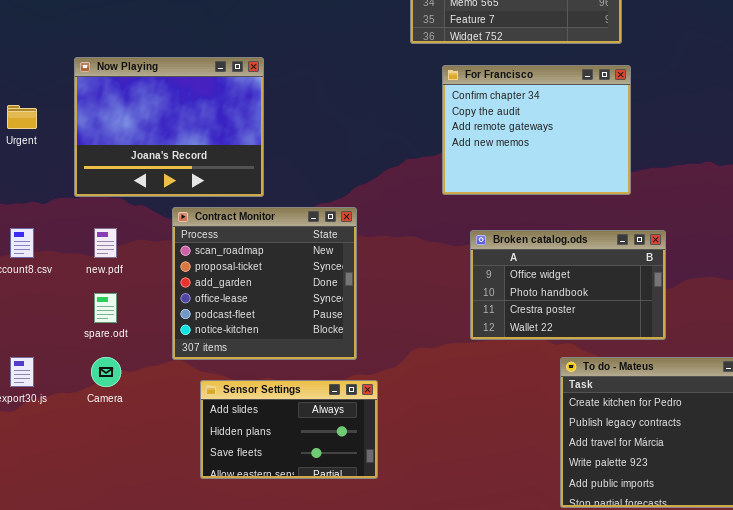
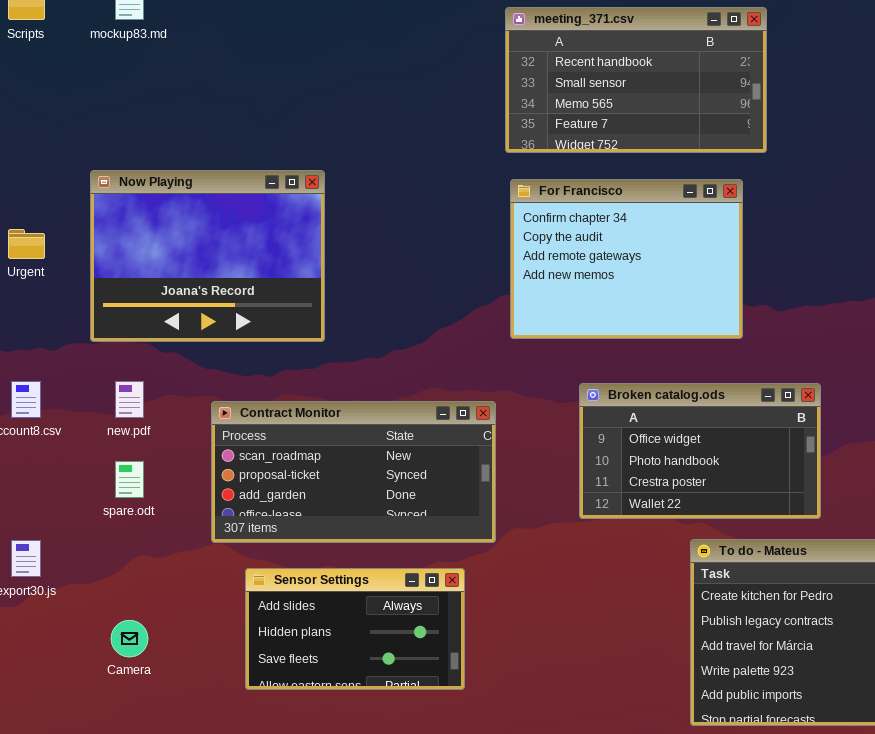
For Francisco: [442,65,631,195] -> [510,179,743,339], moved
Contract Monitor: [172,207,357,360] -> [211,401,496,543], resized
Camera: [91,357,121,387] -> [111,620,148,657], moved

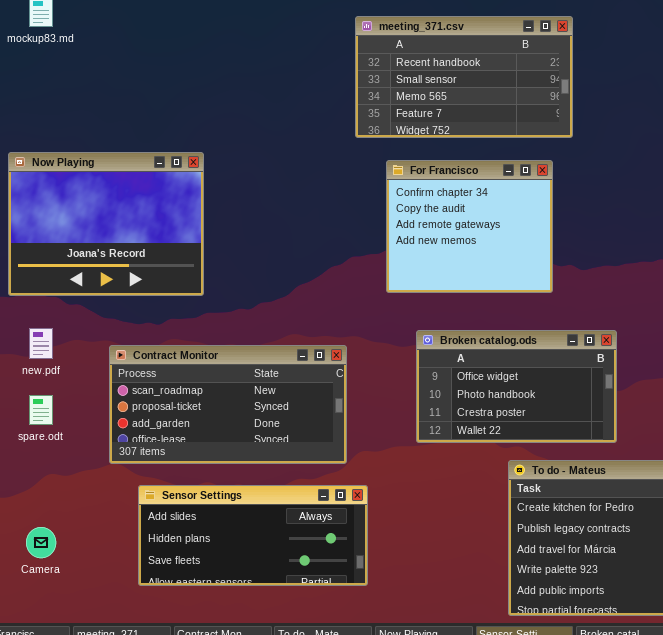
For Francisco: [510,179,743,339] -> [386,160,553,293], resized
Sensor Settings: [245,568,465,690] -> [138,485,368,586], resized

